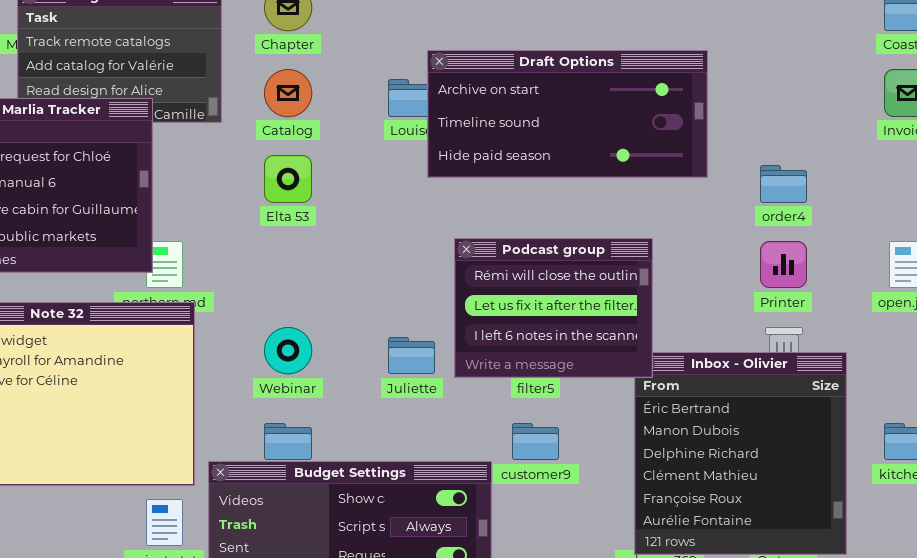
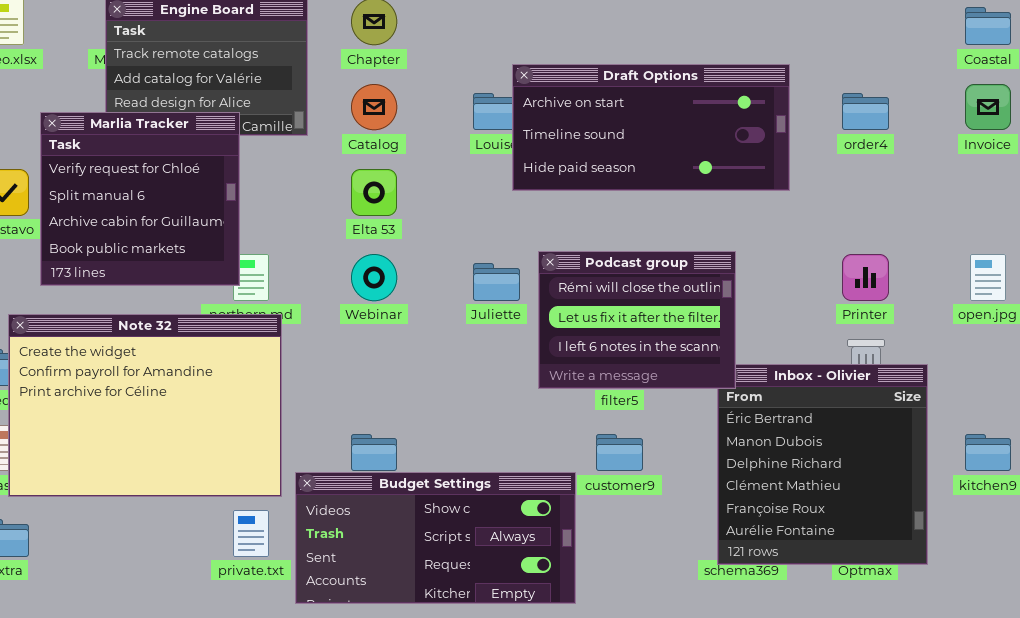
order4: [760,165,807,203] -> [842,93,889,130], moved
Webinar: [264,327,312,374] -> [351,254,397,301], moved
Juliette: [388,337,435,374] -> [473,263,520,301], moved

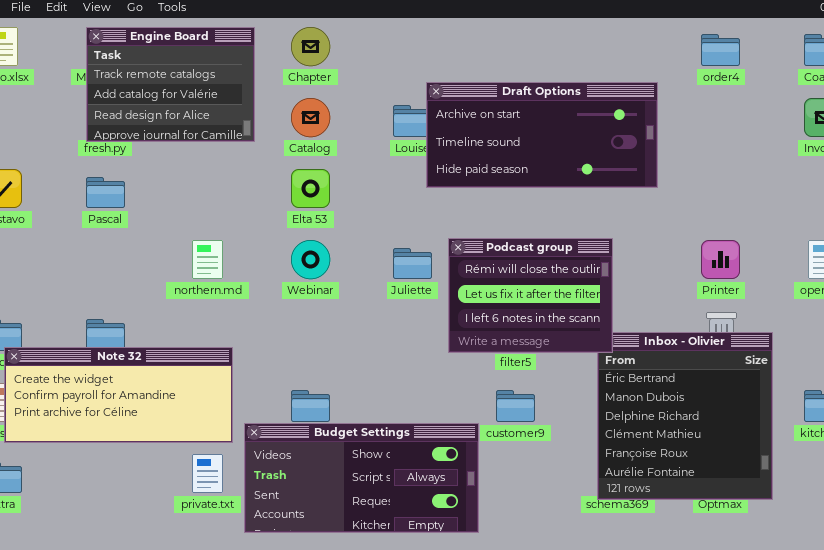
order4: [842,93,889,130] -> [701,34,740,66], moved
Marlia Tracker: [40,112,240,286] -> none, closed
Note 32: [8,314,282,497] -> [4,347,233,443], resized

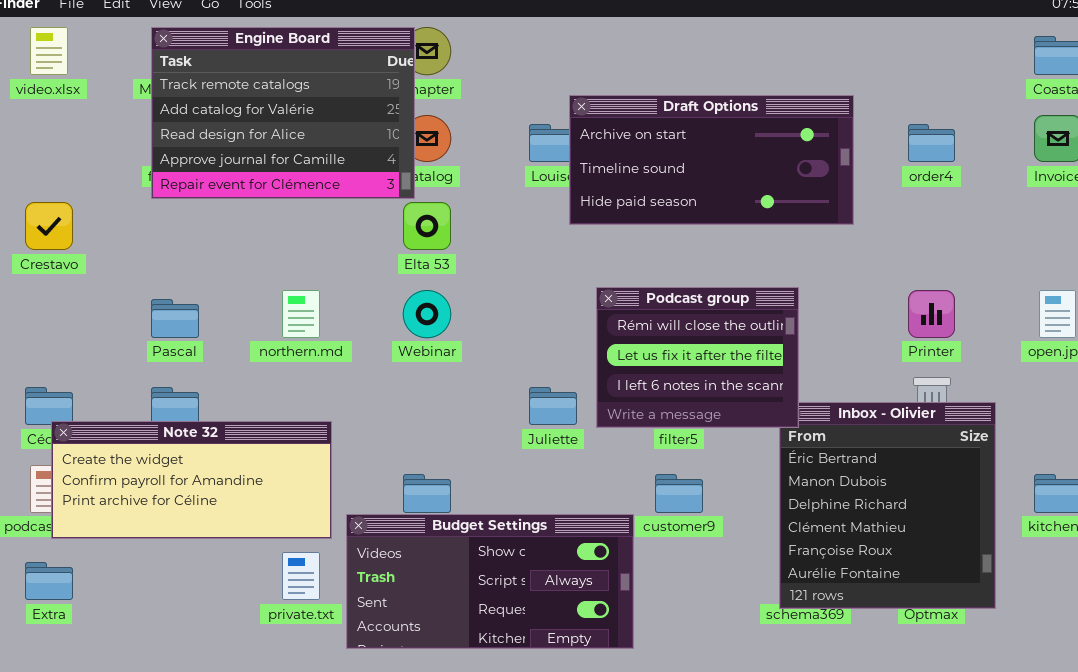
Engine Board: [86,27,255,142] -> [151,27,415,199], resized
order4: [701,34,740,66] -> [908,124,955,162], moved
Pascal: [86,177,125,208] -> [151,299,199,338], moved
Juliette: [393,248,432,279] -> [529,387,577,425], moved

